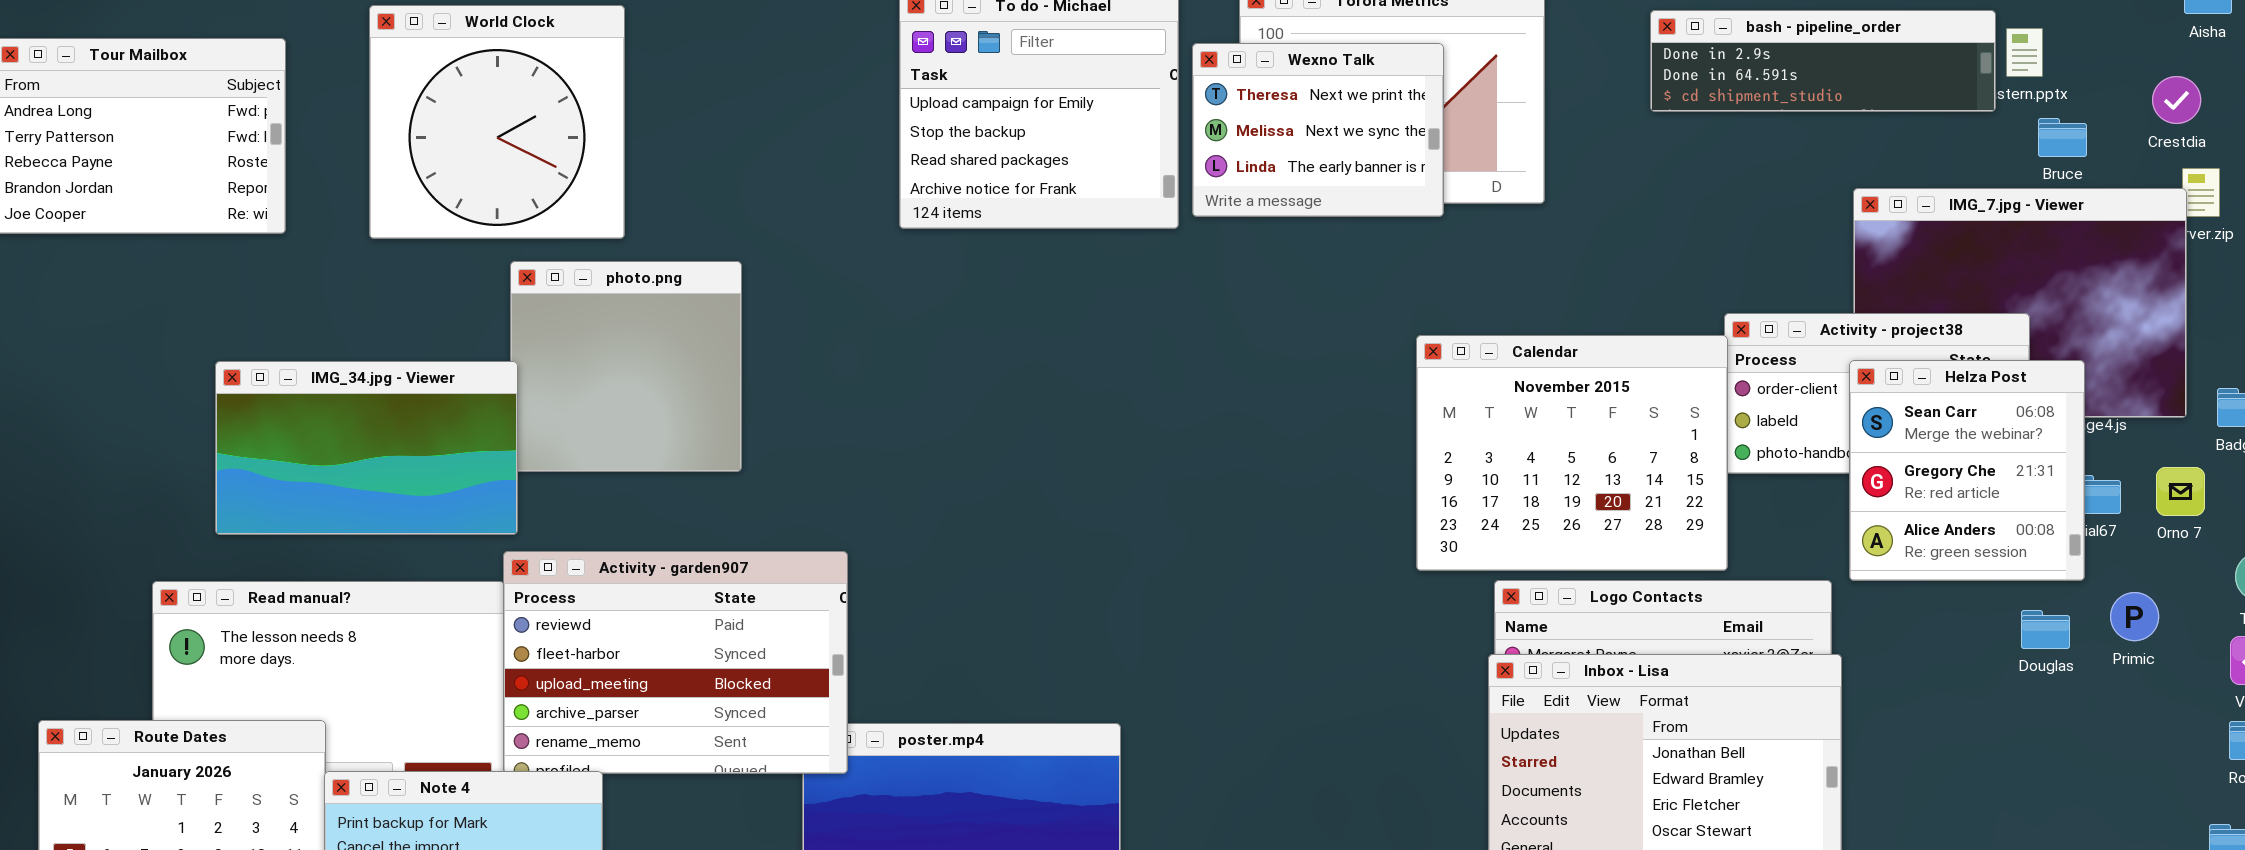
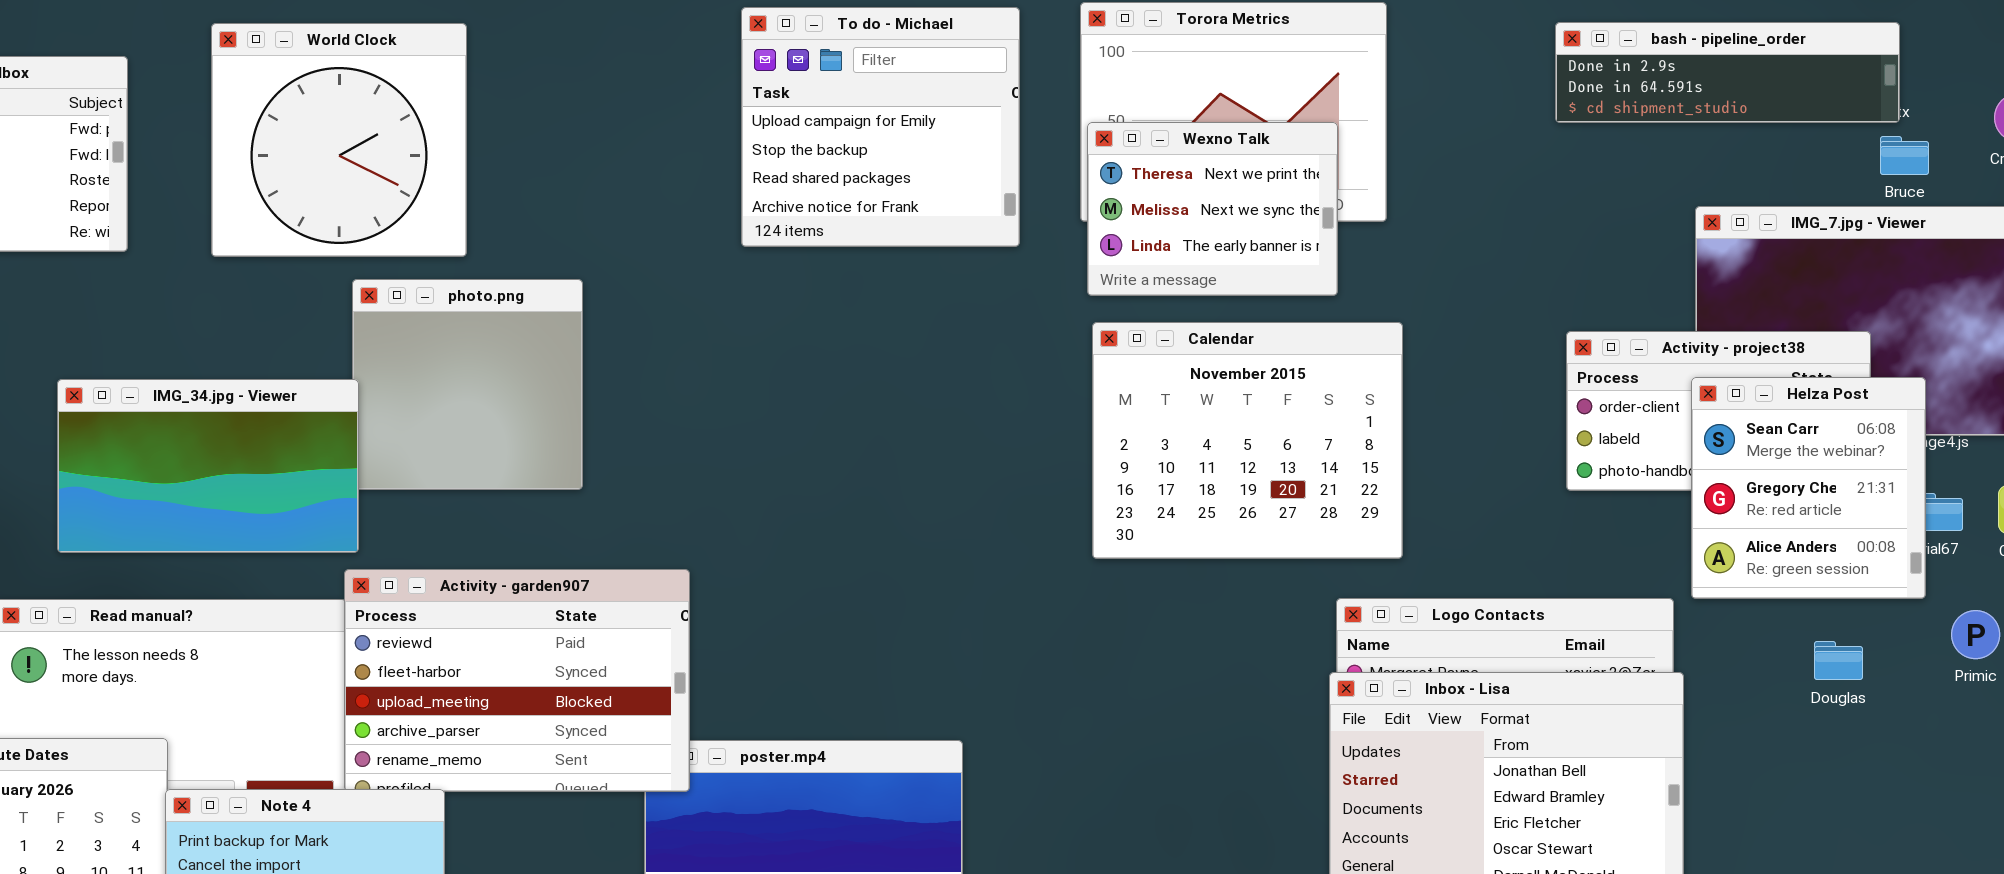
bash - pipeline_order: [1650,10,1996,112] -> [1555,22,1900,123], moved
Wexno Talk: [1192,43,1444,217] -> [1087,122,1338,296], moved
Calendar: [1416,335,1728,571] -> [1092,322,1403,559], moved
Douglas: [2021,610,2070,649] -> [1814,641,1863,680], moved

